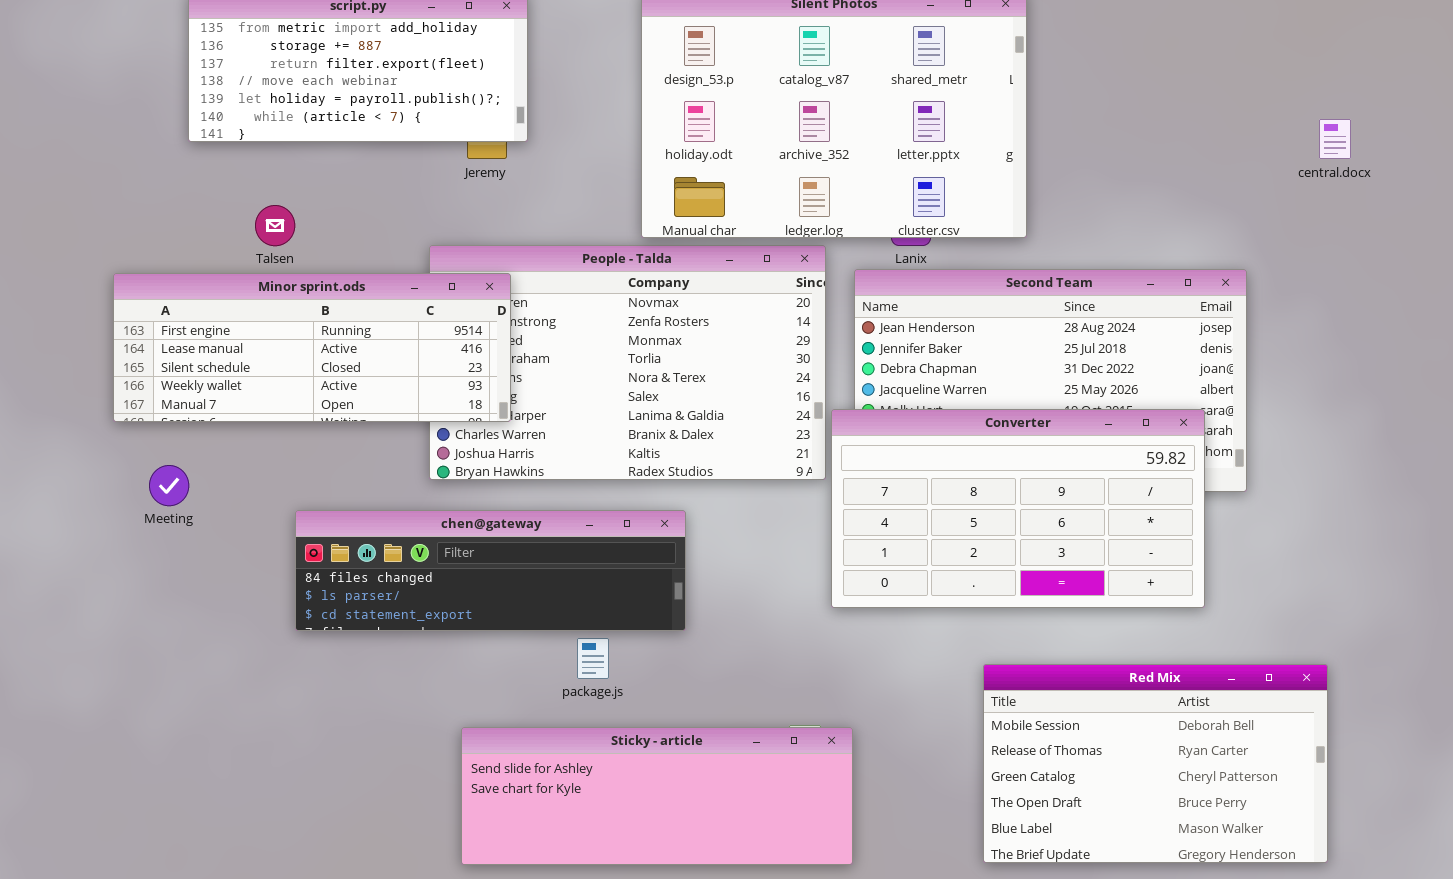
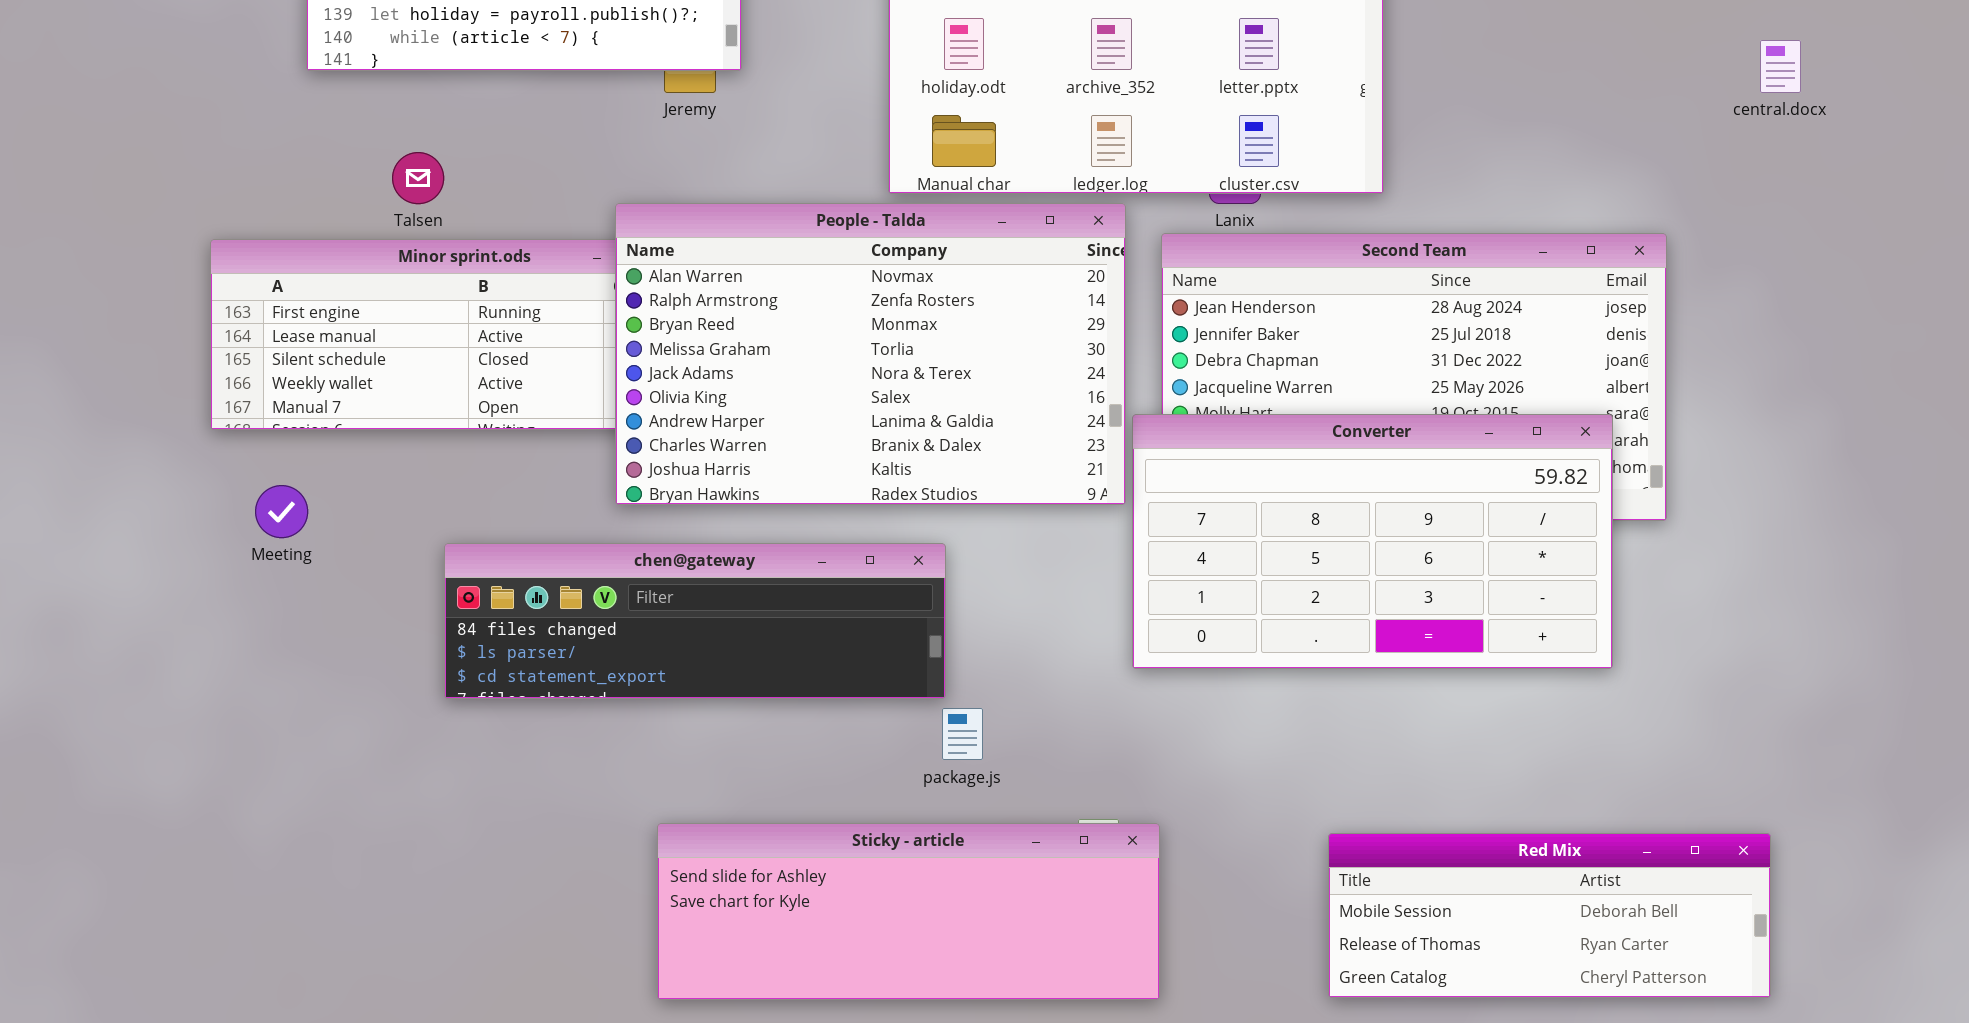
People - Talda: [429,245,826,480] -> [615,203,1126,505], raised
package.js: [577,638,609,679] -> [942,708,983,760], moved
Red Mix: [983,664,1328,863] -> [1328,833,1771,998], resized

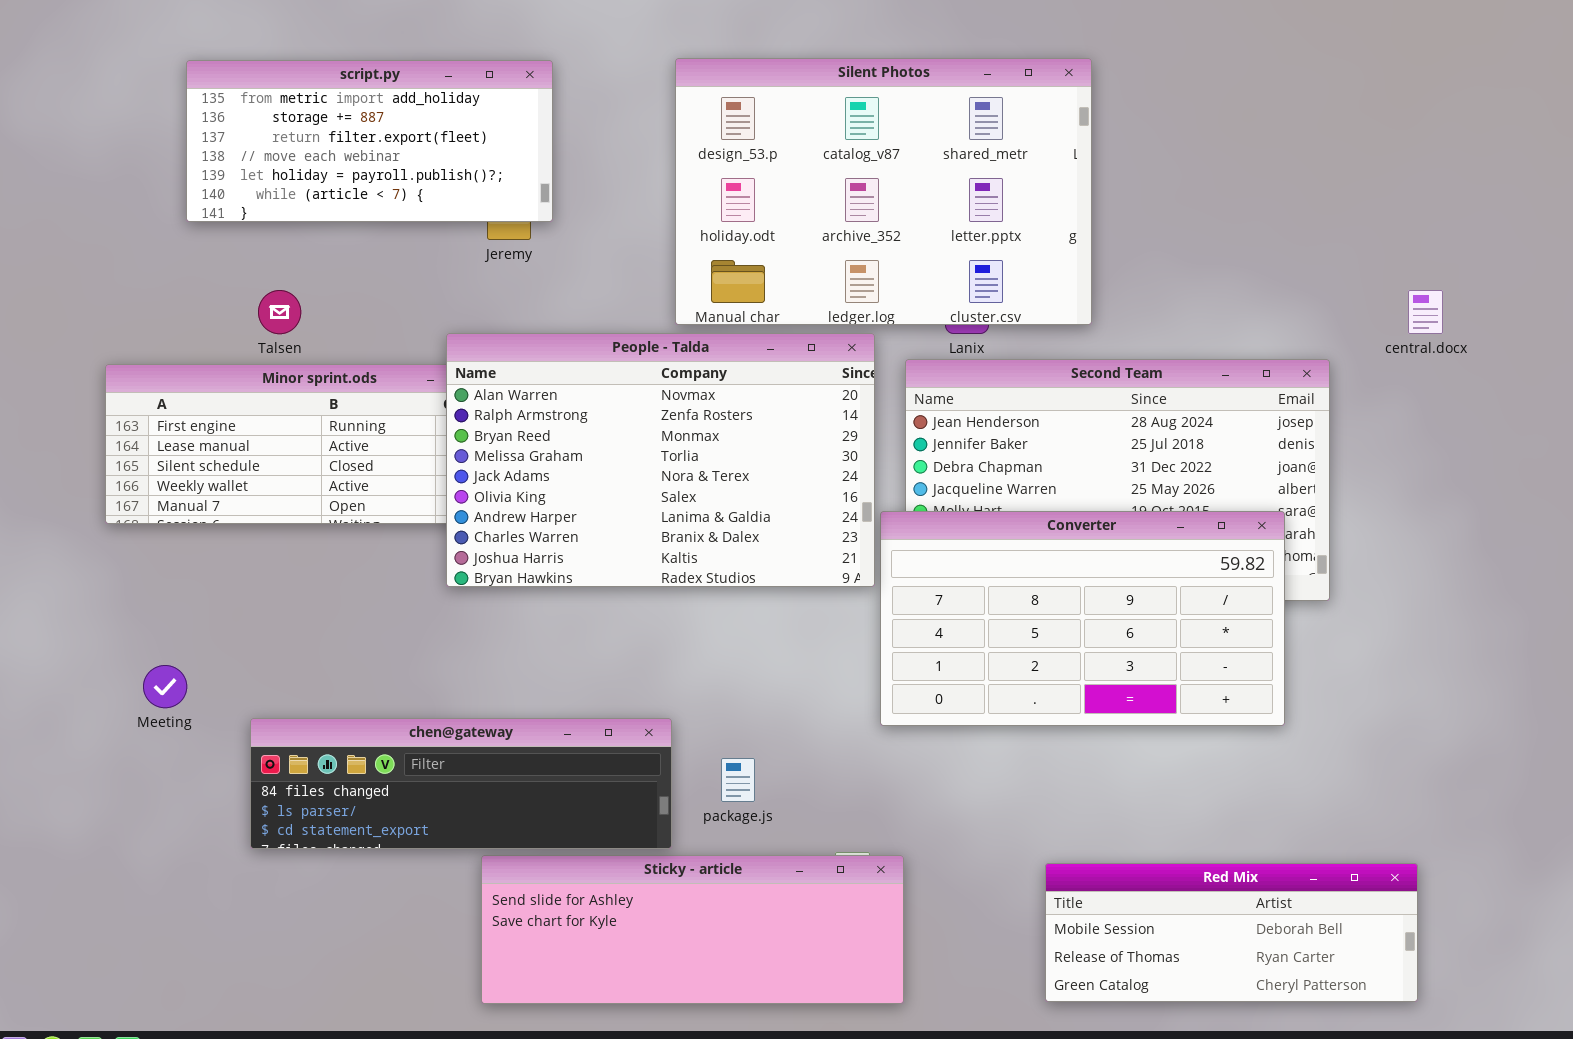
central.docx: [1760,40,1801,93] -> [1408,290,1443,334], moved
Meeting: [255,485,308,538] -> [143,665,187,708], moved
chen@gateway: [444,543,946,699] -> [250,718,672,849], moved

